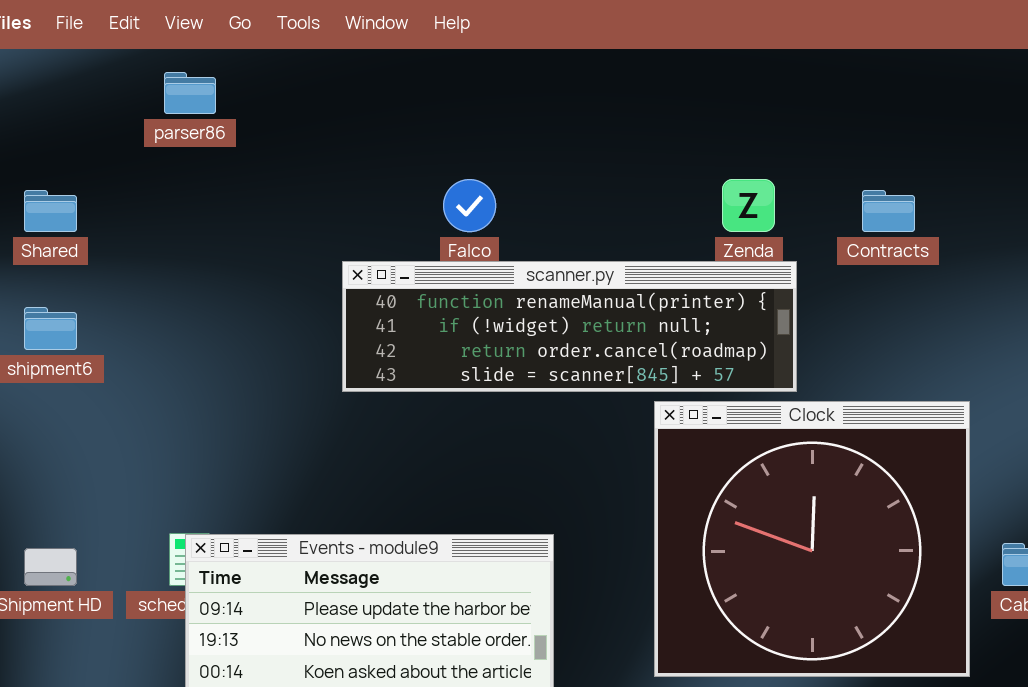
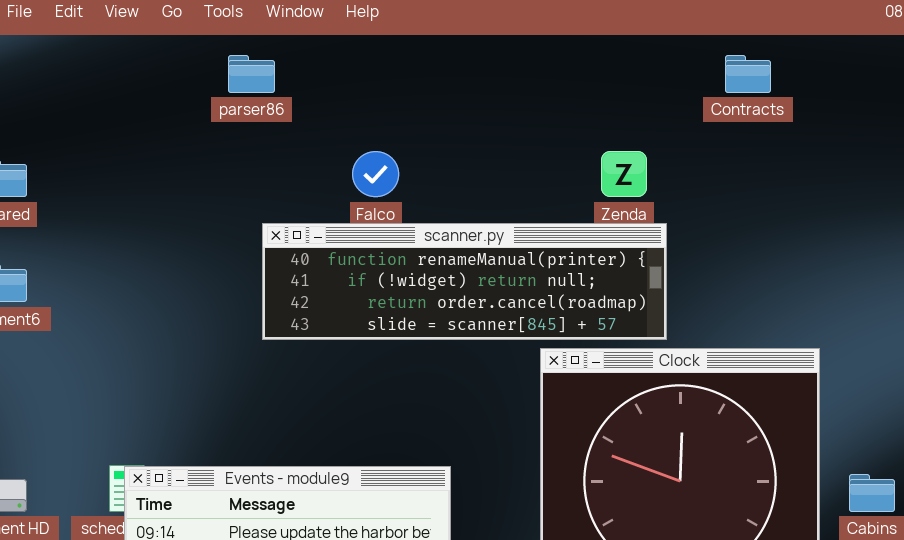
parser86: [164,72,216,114] -> [228,55,275,93], moved
Contracts: [862,190,915,232] -> [725,55,771,93], moved

